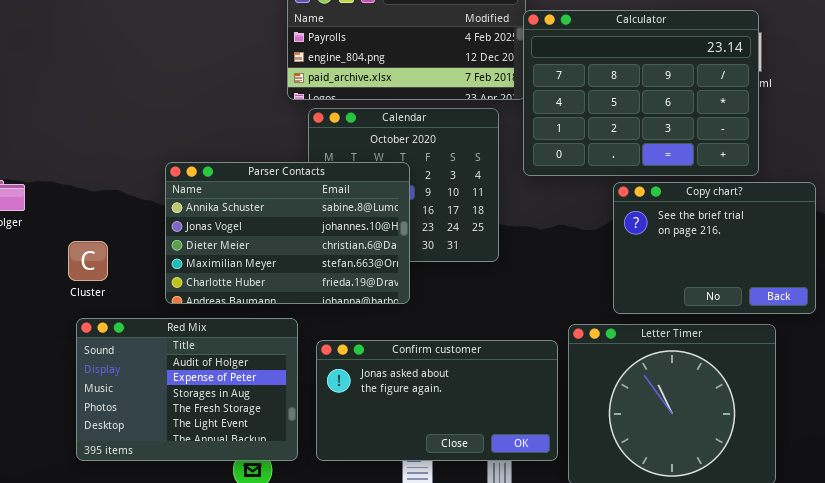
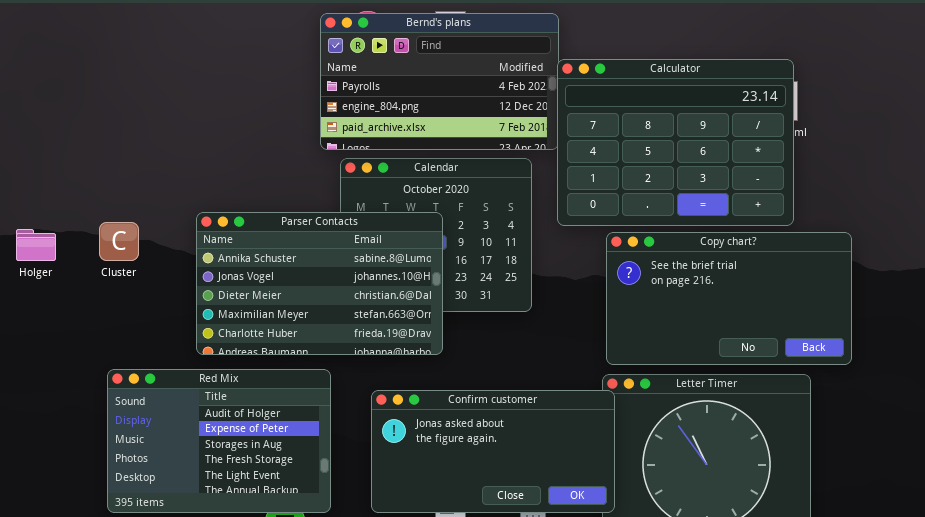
Copy chart?: [613,182,816,314] -> [606,232,852,365], resized
Cluster: [68,241,108,281] -> [99,222,139,261], moved
Confirm customer: [316,340,558,461] -> [371,390,615,513], moved

